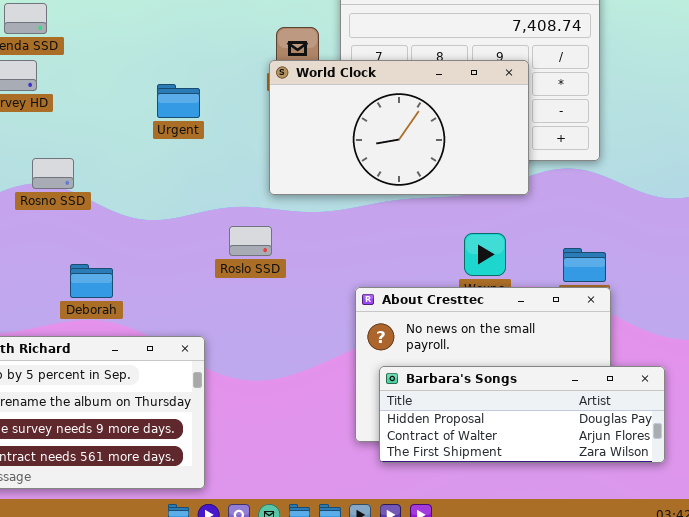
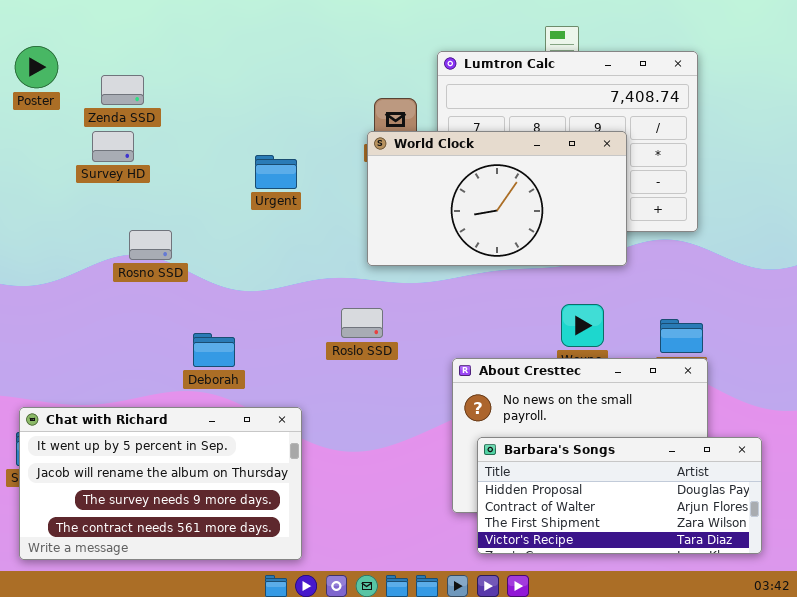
Roslo SSD: [229,226,272,256] -> [341,308,383,338], moved
Deborah: [70,264,113,298] -> [193,333,235,367], moved
Barbara's Songs: [379,366,665,463] -> [477,437,762,554], resized

